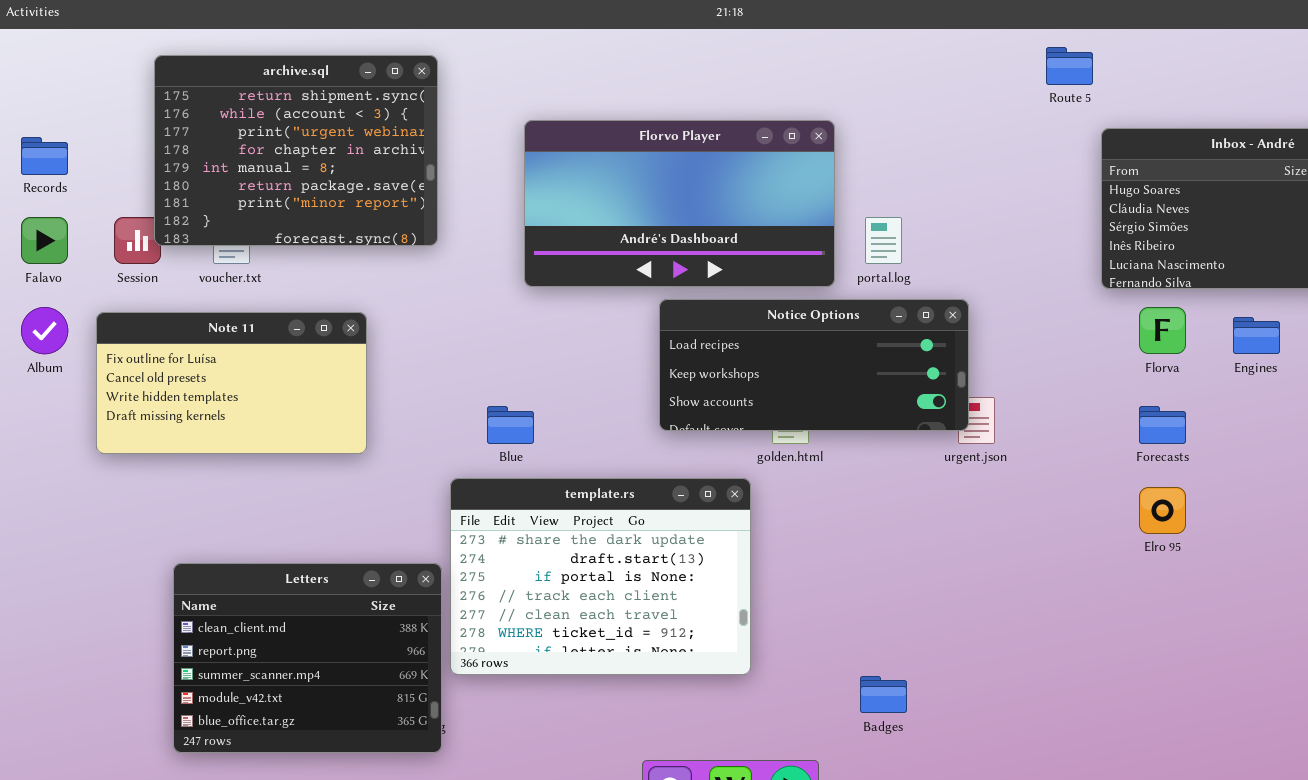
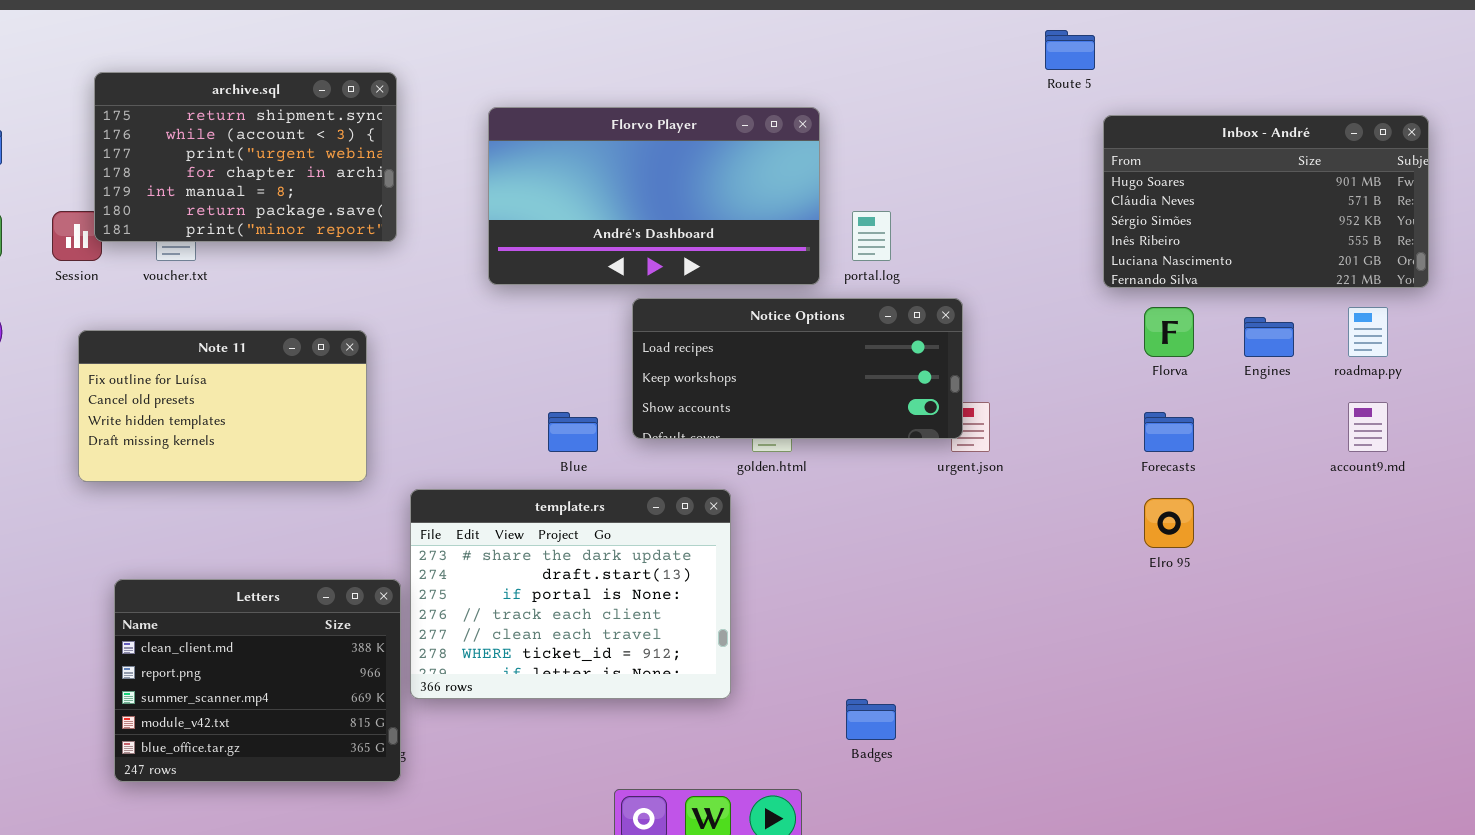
archive.sql: [154,55,438,246] -> [94,72,397,242], resized
Note 11: [96,312,367,454] -> [78,330,367,482], moved
Blue: [487,406,534,444] -> [548,412,598,452], moved

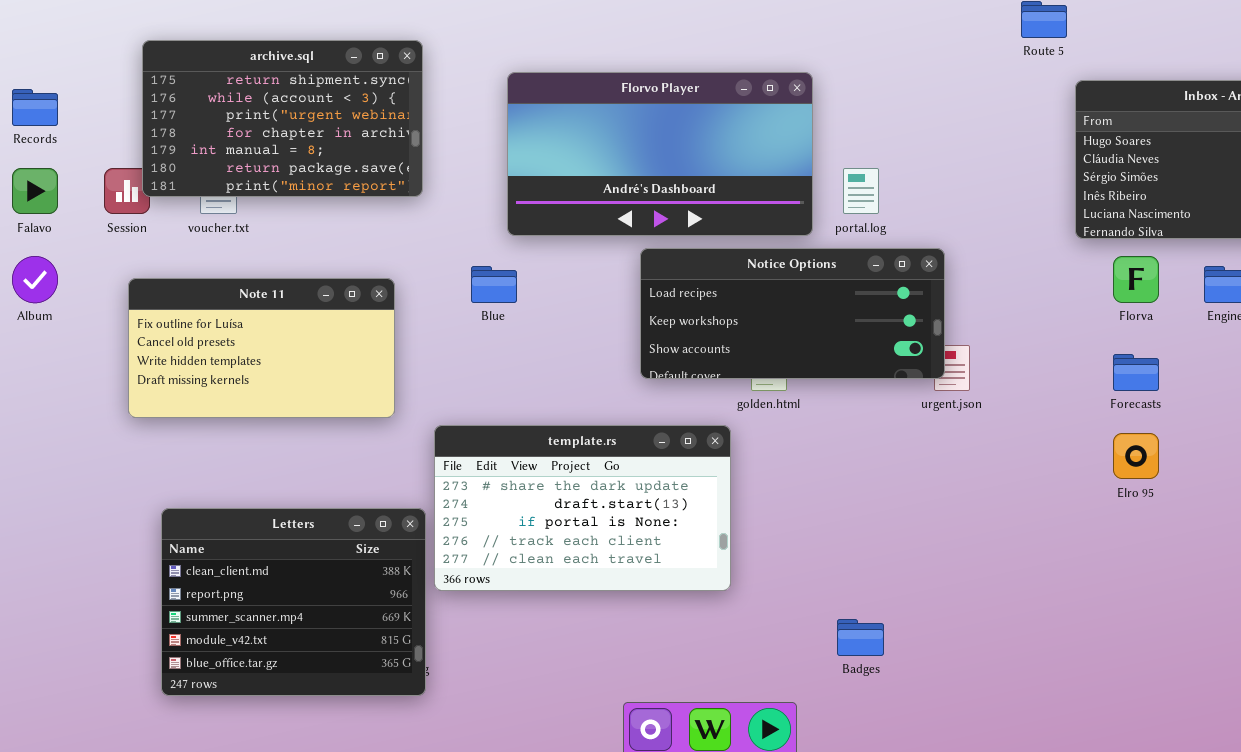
Blue: [548,412,598,452] -> [471,266,517,303], moved
template.rs: [410,489,731,699] -> [434,425,731,591], resized

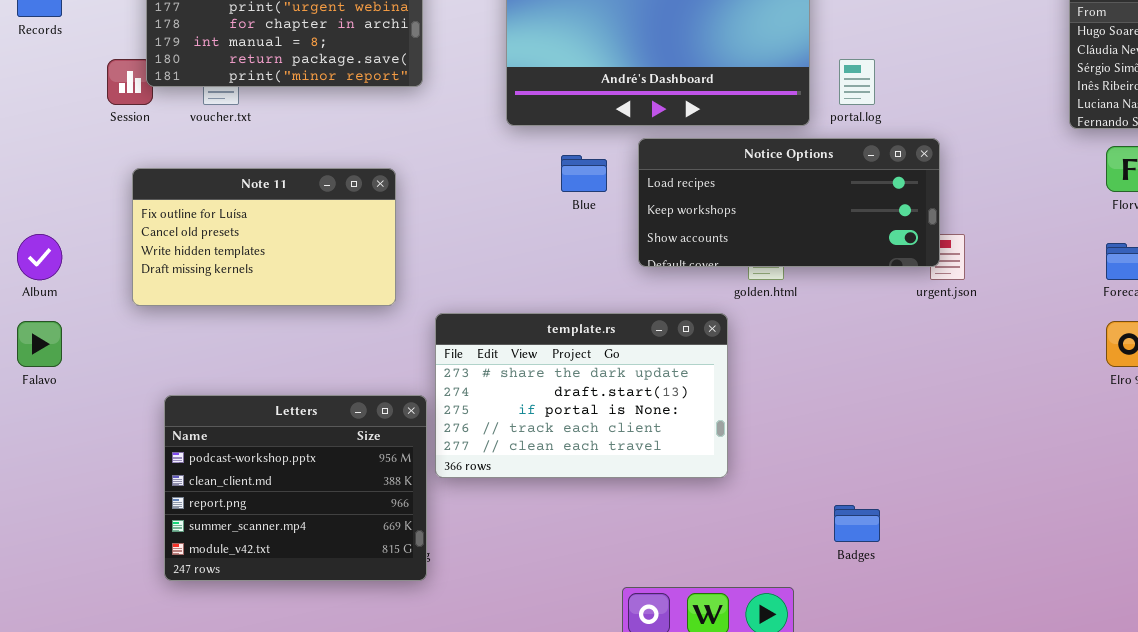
Falavo: [12,168,58,214] -> [17,321,62,367], moved
Album: [12,256,58,303] -> [17,234,62,280], moved
Blue: [471,266,517,303] -> [561,155,607,192], moved
Letters: [161,508,426,696] -> [164,395,427,581], scrolled up 1 row

